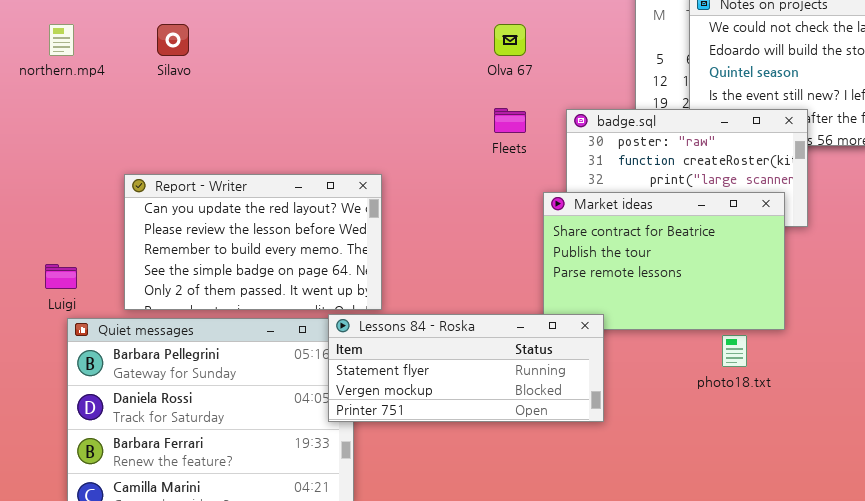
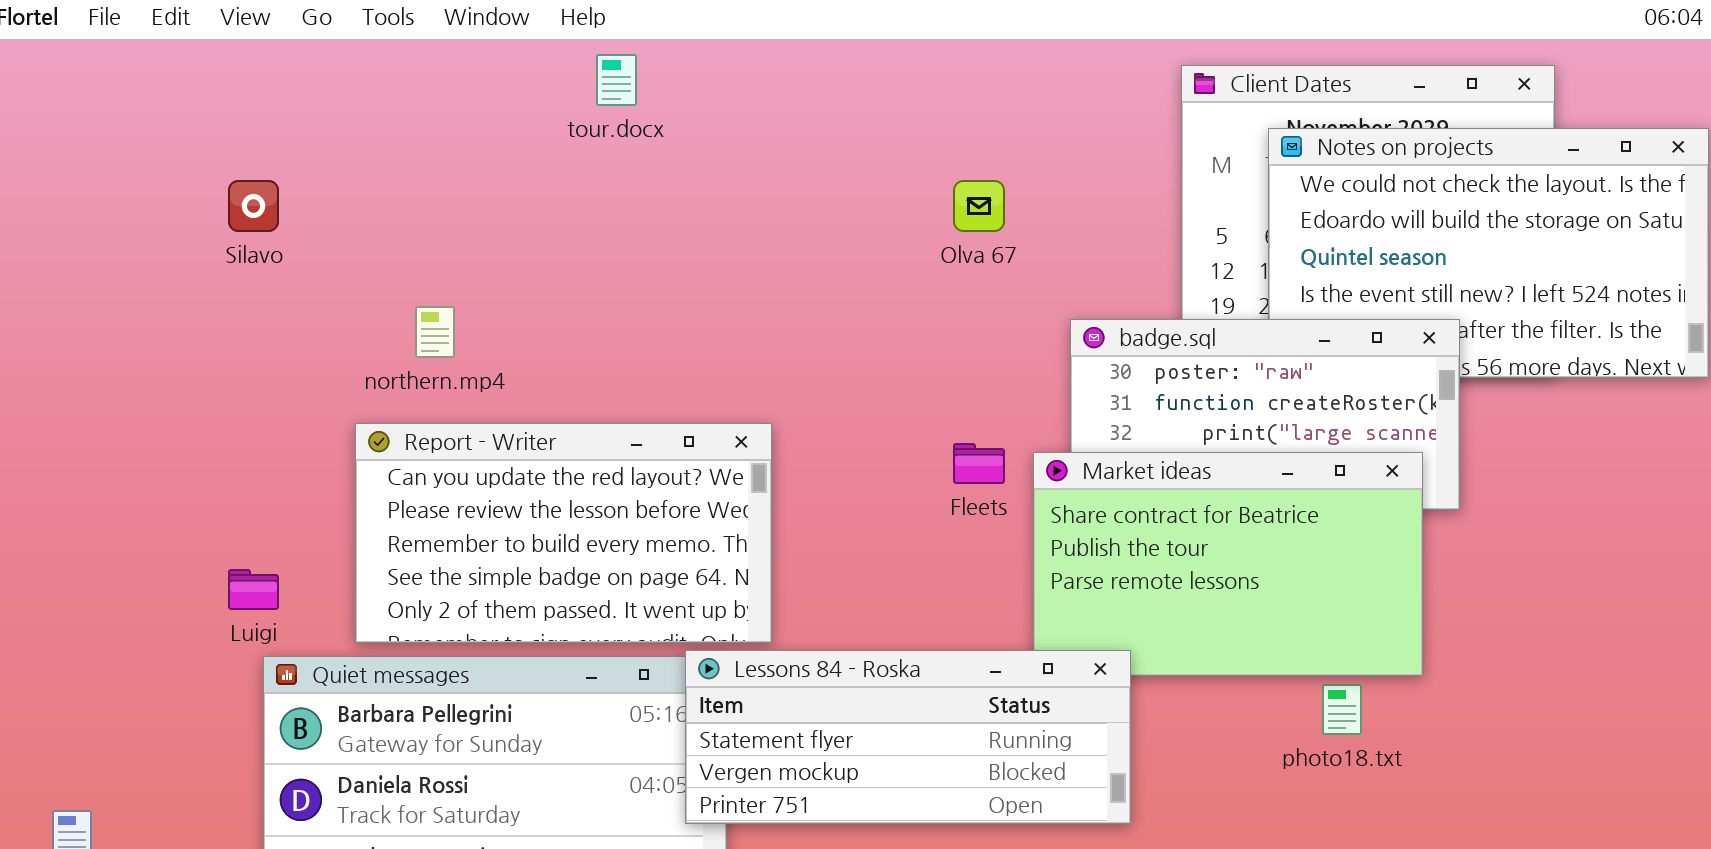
northern.mp4: [49,24,74,56] -> [415,306,455,358], moved
Silavo: [157,24,189,56] -> [228,180,279,232], moved
Fleets: [494,108,526,133] -> [953,443,1005,484], moved

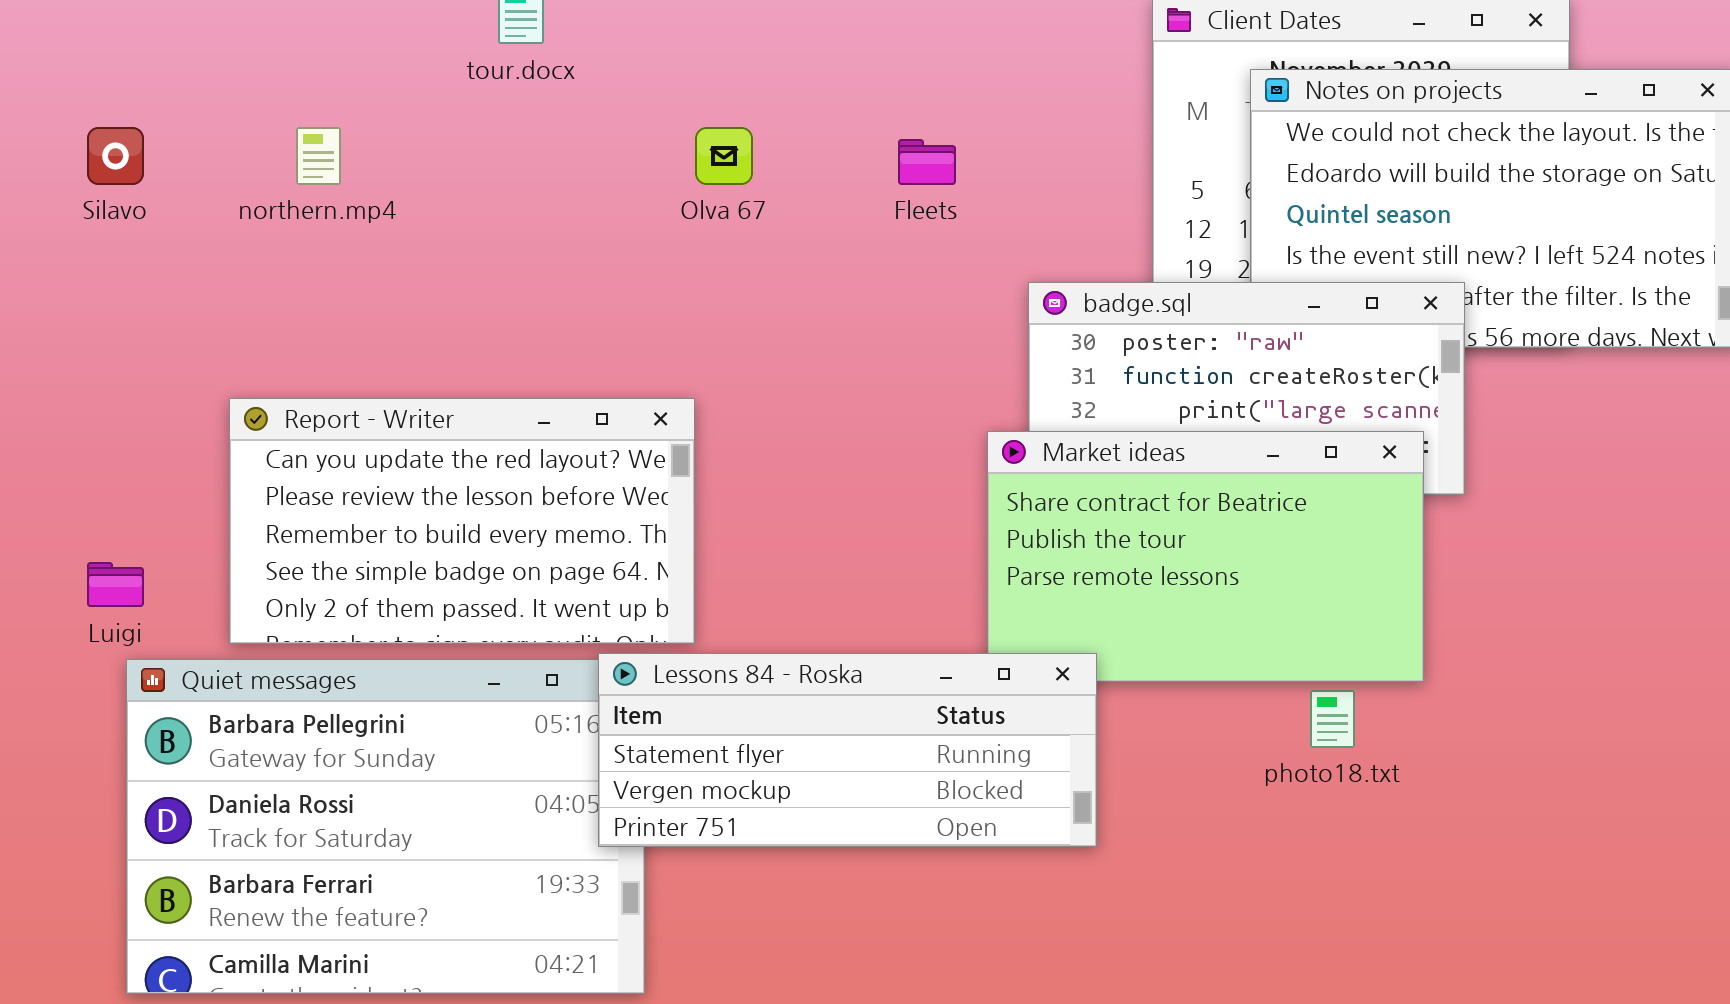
Olva 67: [953,180,1005,232] -> [695,127,753,185], moved
northern.mp4: [415,306,455,358] -> [296,127,341,185], moved
Fleets: [953,443,1005,484] -> [898,139,956,185], moved

